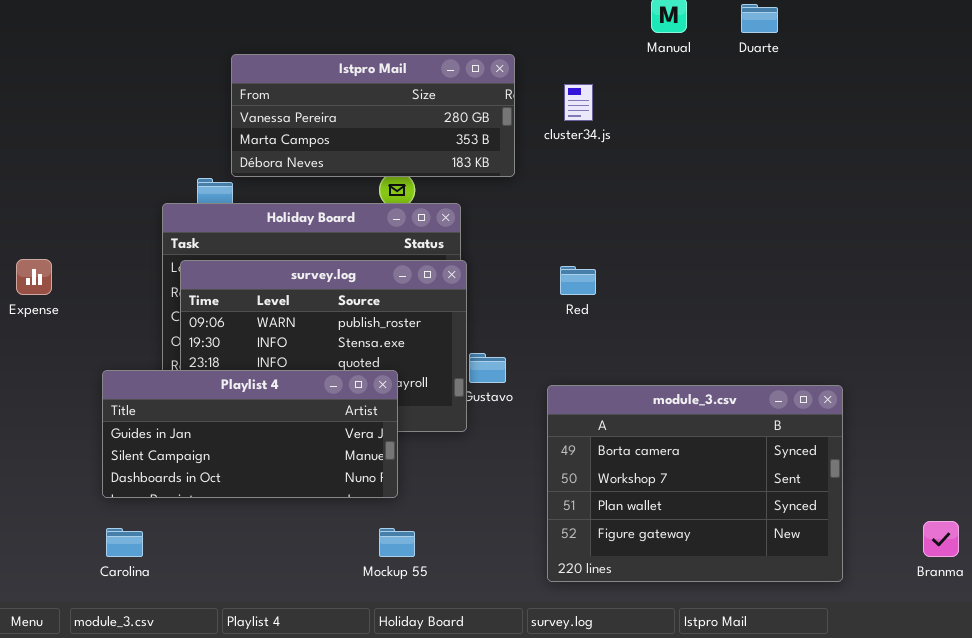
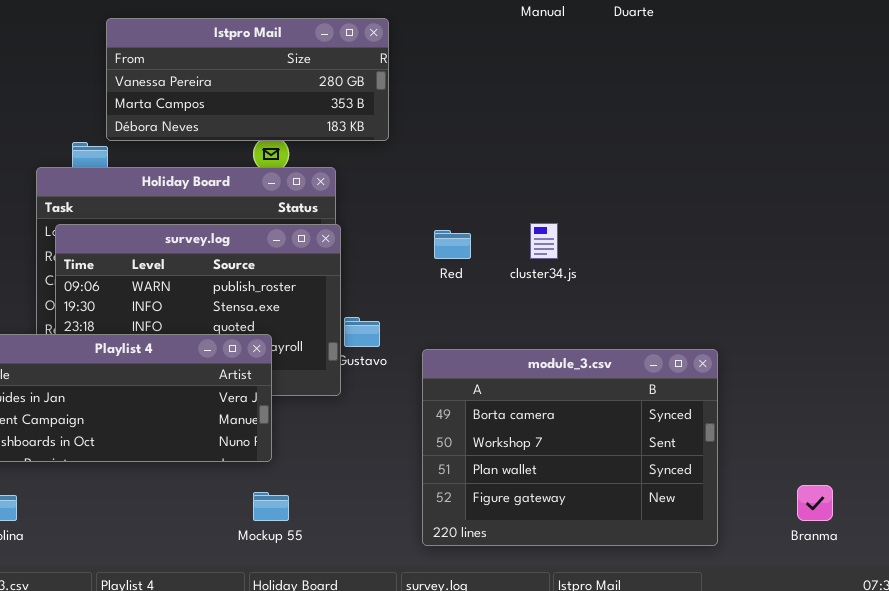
cluster34.js: [564,84,593,121] -> [530,223,558,259], moved

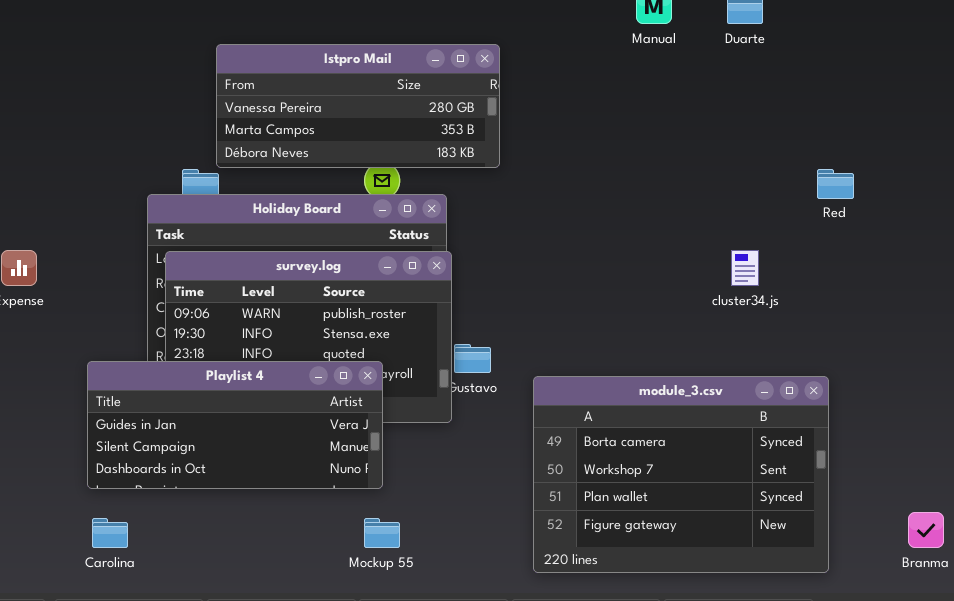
cluster34.js: [530,223,558,259] -> [731,250,759,286], moved
Red: [434,230,471,259] -> [817,169,854,199], moved

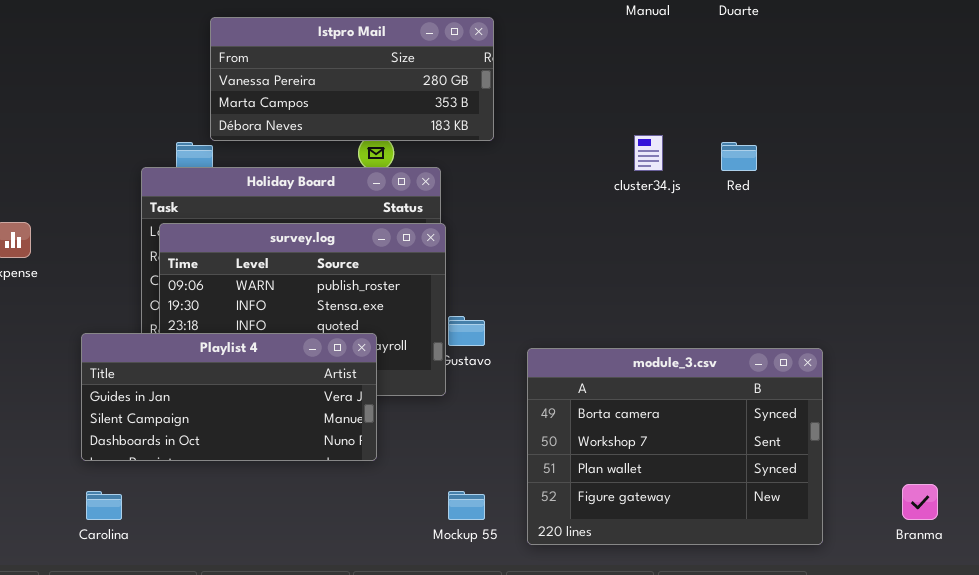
Red: [817,169,854,199] -> [721,142,757,171], moved
cluster34.js: [731,250,759,286] -> [634,135,663,171], moved
Mockup 55: [364,518,400,548] -> [448,491,485,520], moved

